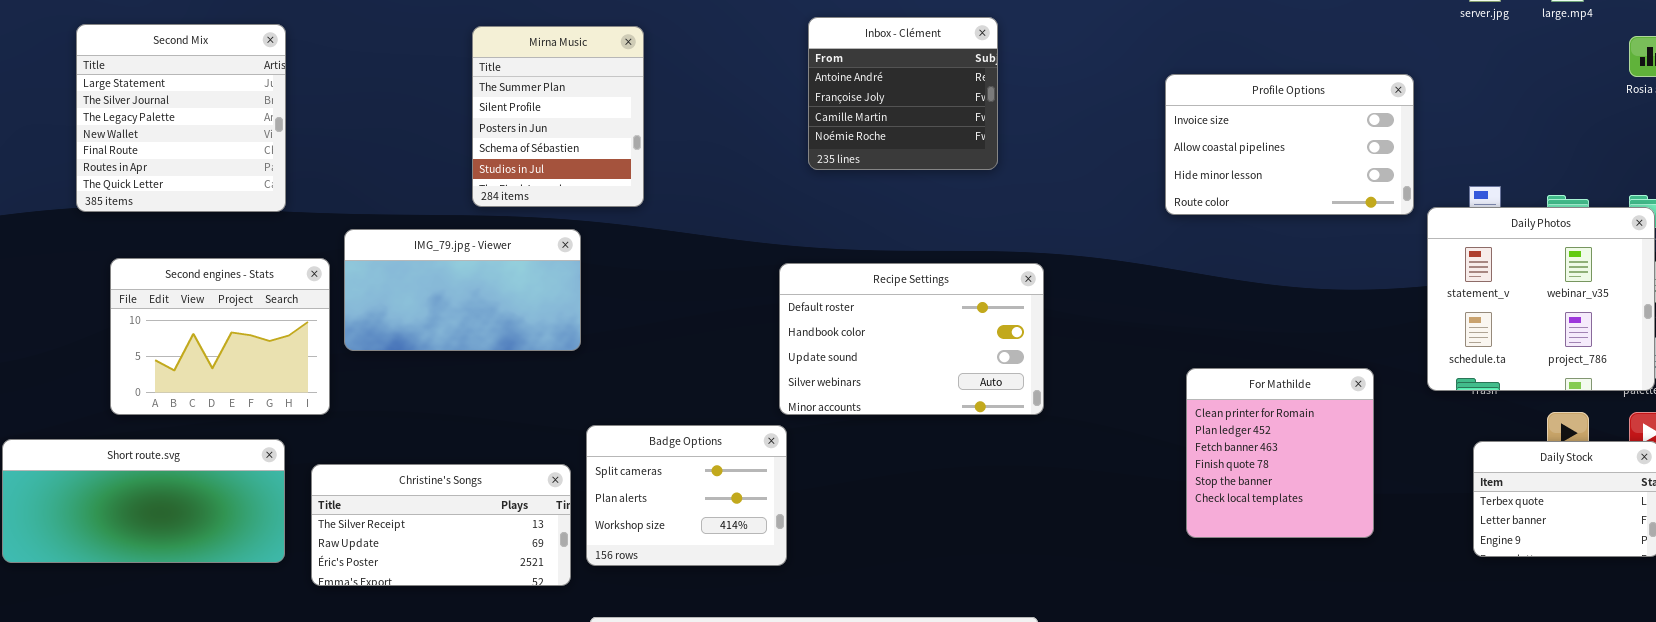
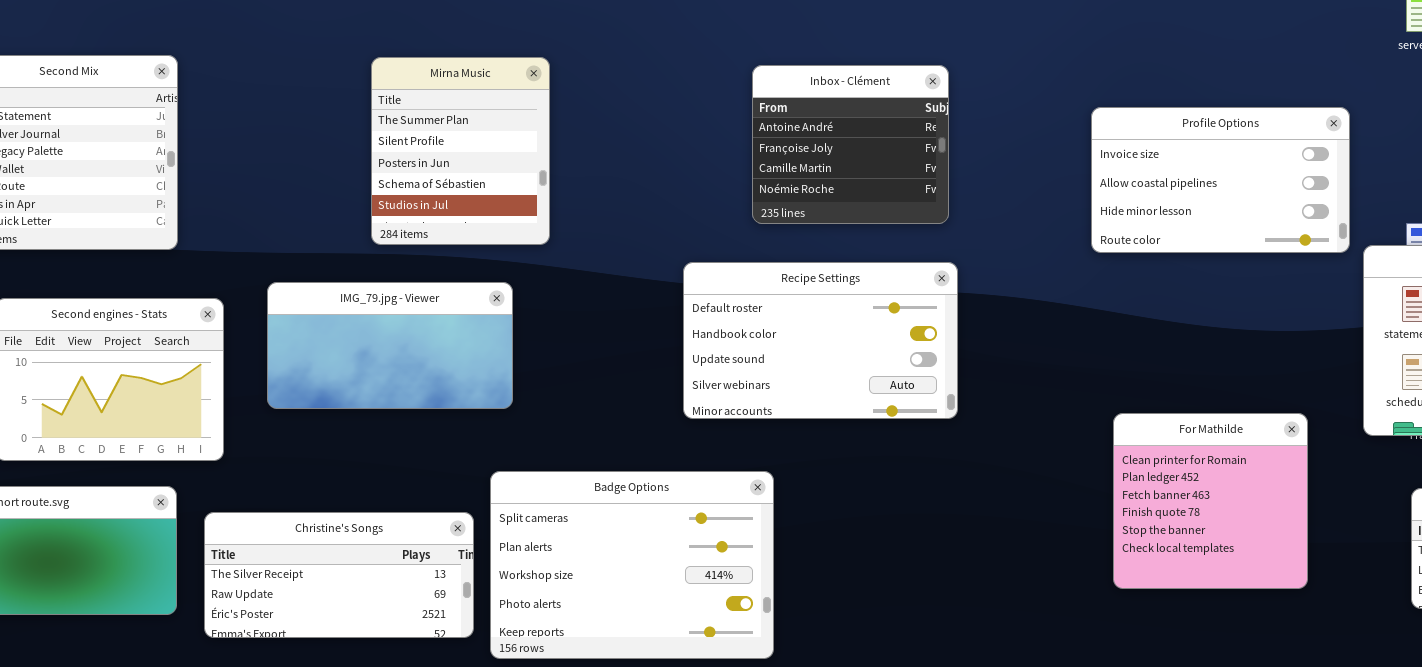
Inbox - Clément: [808,17,998,170] -> [752,65,949,224], moved
IMG_79.jpg - Viewer: [344,229,581,351] -> [267,282,513,409], moved
Recipe Settings: [779,263,1044,415] -> [683,262,958,419], moved
Badge Options: [586,425,787,566] -> [490,471,774,659], resized

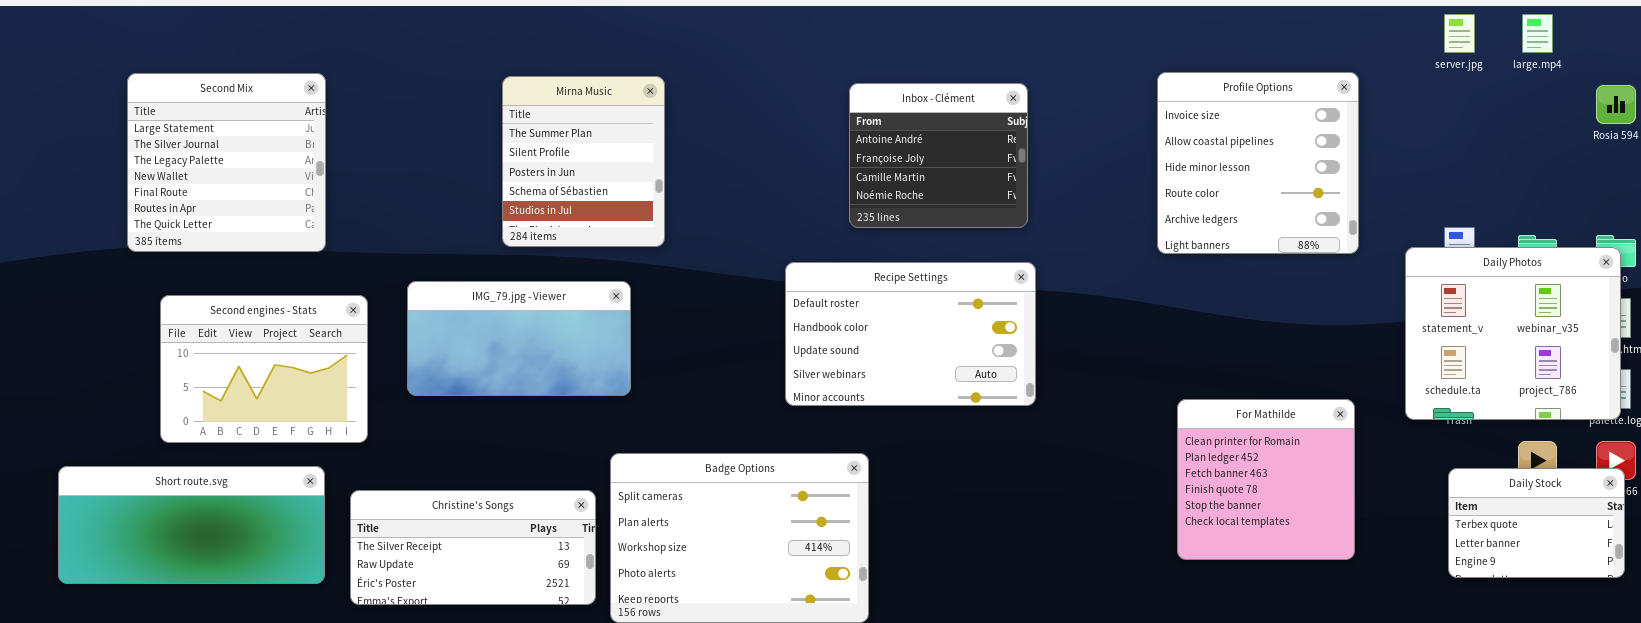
Profile Options: [1091,107,1350,253] -> [1157,72,1359,254], resized

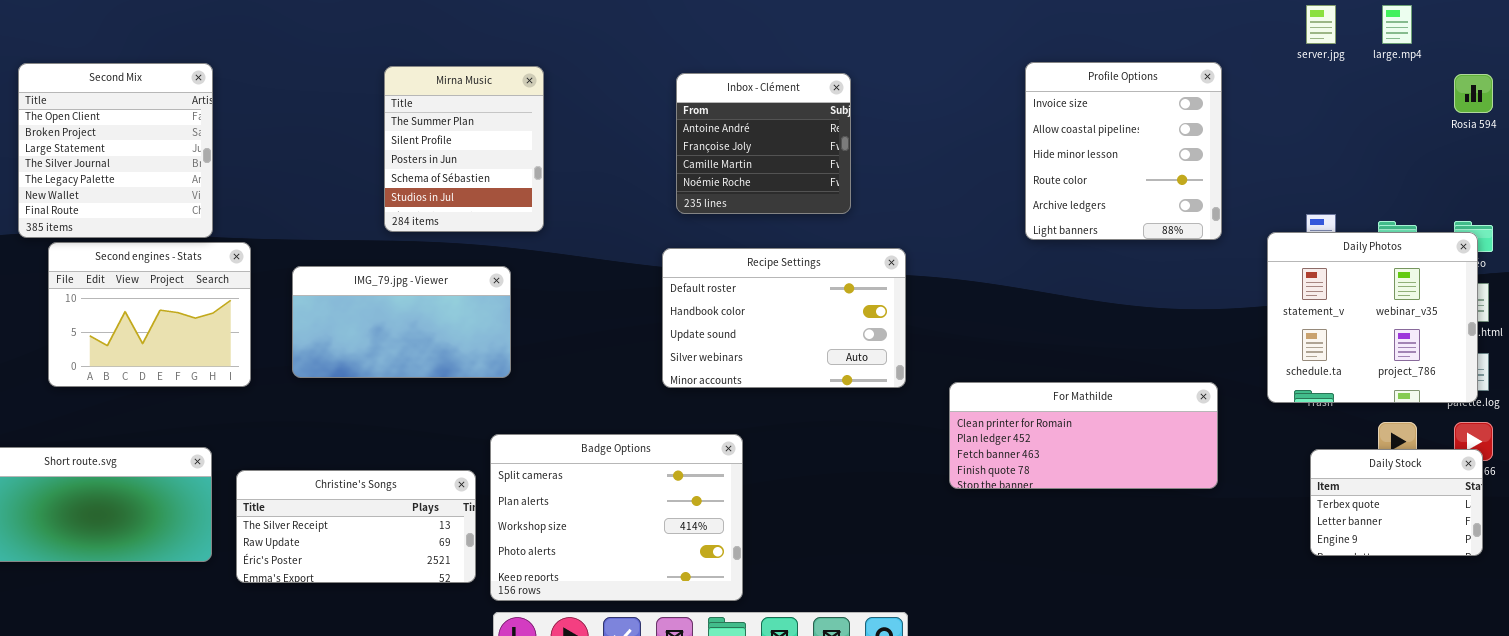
Second Mix: [127,73,326,252] -> [18,63,213,238], scrolled up 2 rows
Inbox - Clément: [849,83,1028,228] -> [676,73,851,214], moved
Second engines - Stats: [160,295,368,443] -> [48,242,251,387], moved
For Mathilde: [1177,399,1355,560] -> [949,382,1218,489], resized

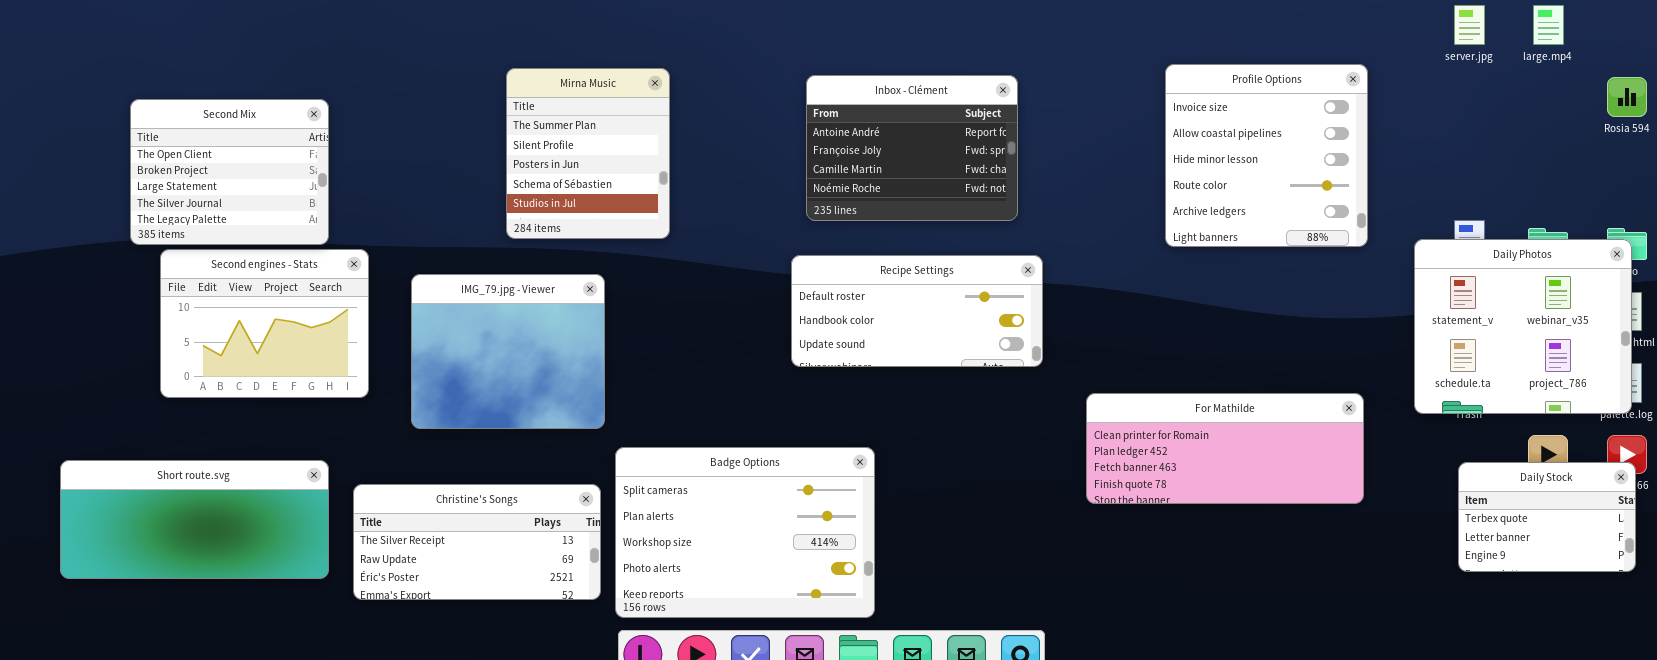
Second Mix: [18,63,213,238] -> [130,99,329,245], resized
Inbox - Clément: [676,73,851,214] -> [806,75,1018,221], resized
Recipe Settings: [662,248,906,388] -> [791,255,1043,367], resized
IMG_79.jpg - Viewer: [292,266,511,378] -> [411,274,605,429], resized

